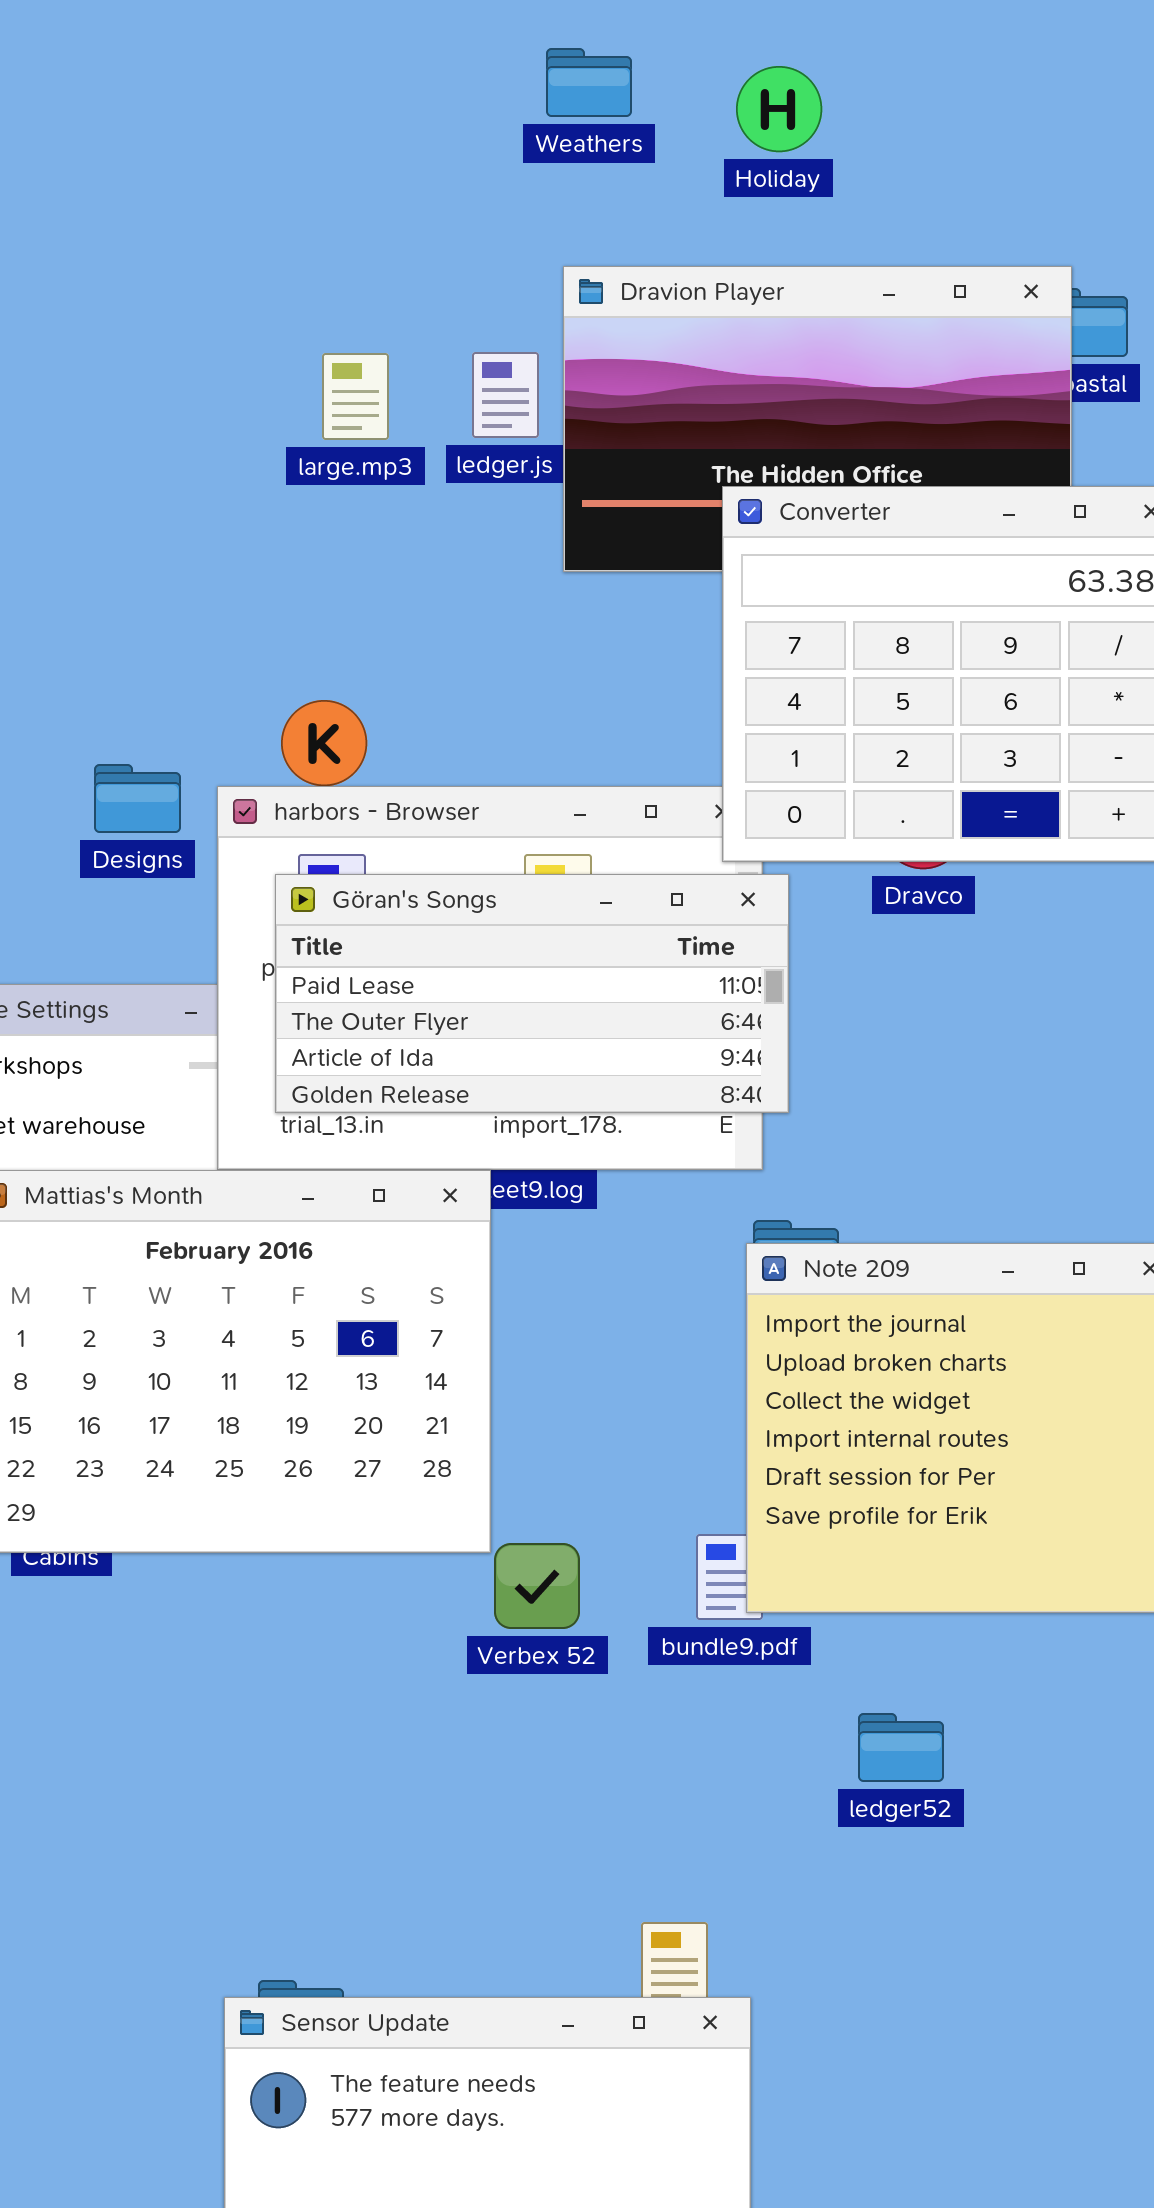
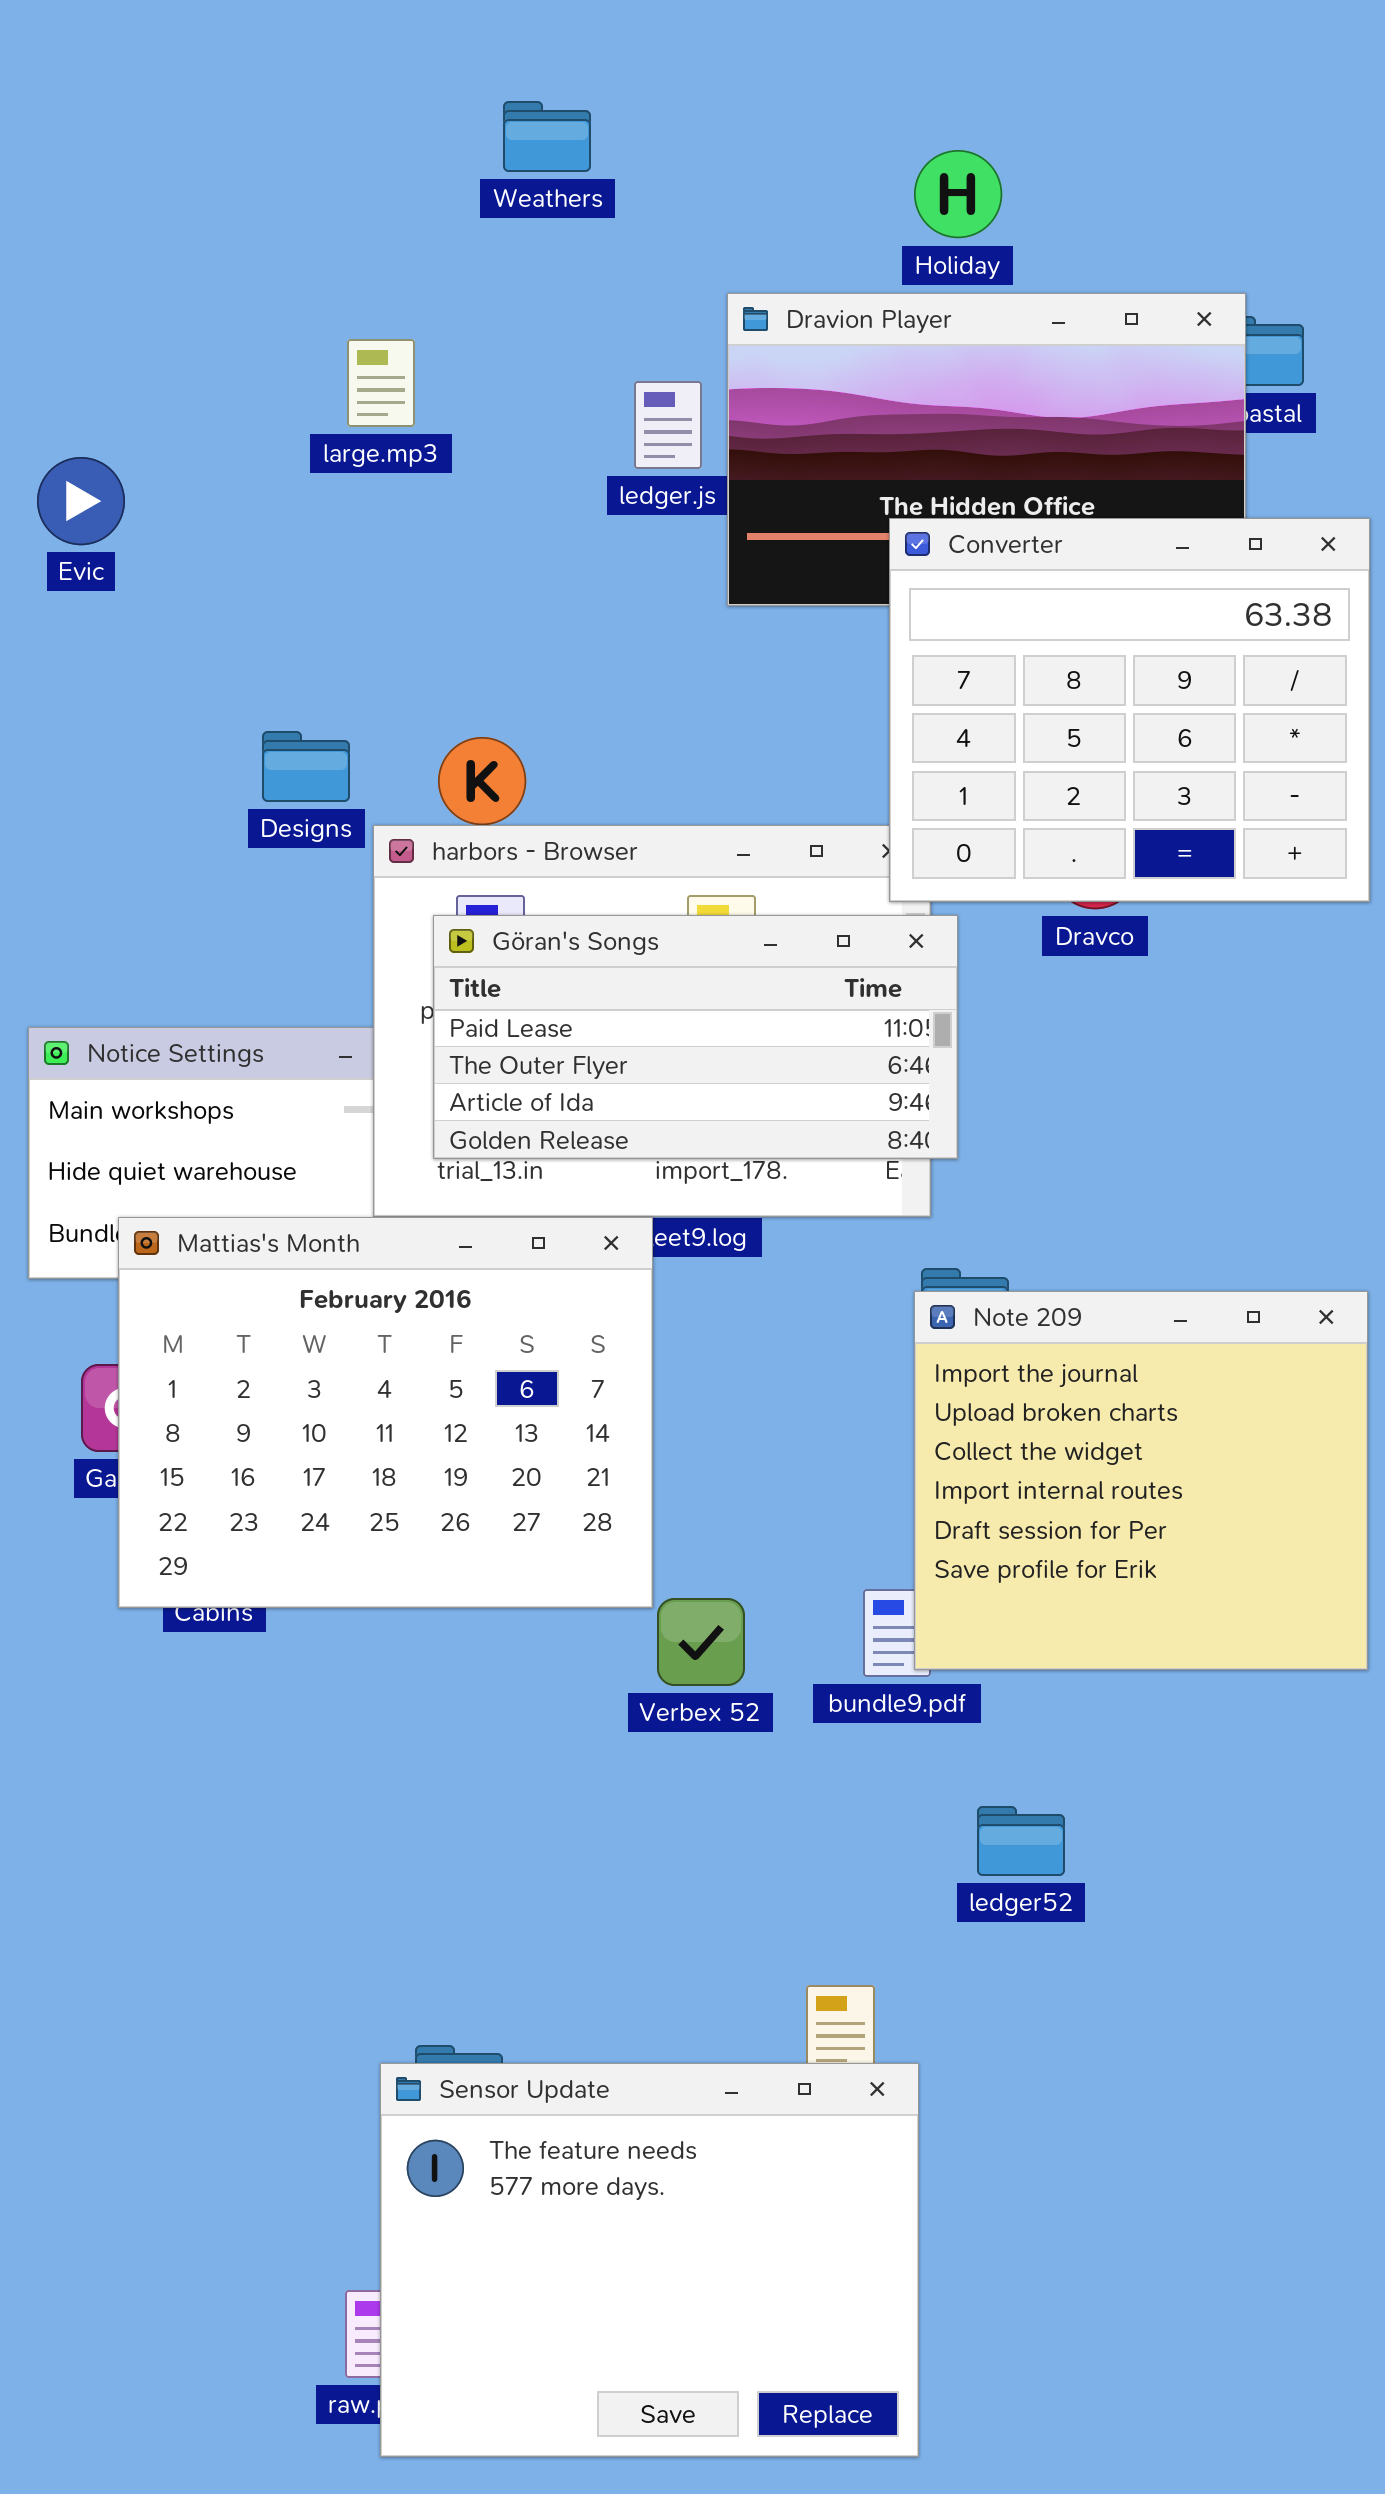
Weathers: [546,48,632,117] -> [503,101,591,172], moved
Holiday: [736,66,822,152] -> [914,150,1002,238], moved
large.mp3: [322,353,389,440] -> [347,339,415,427], moved
Designs: [94,764,181,833] -> [262,731,350,802], moved
ledger52: [858,1713,944,1782] -> [977,1806,1065,1876], moved

